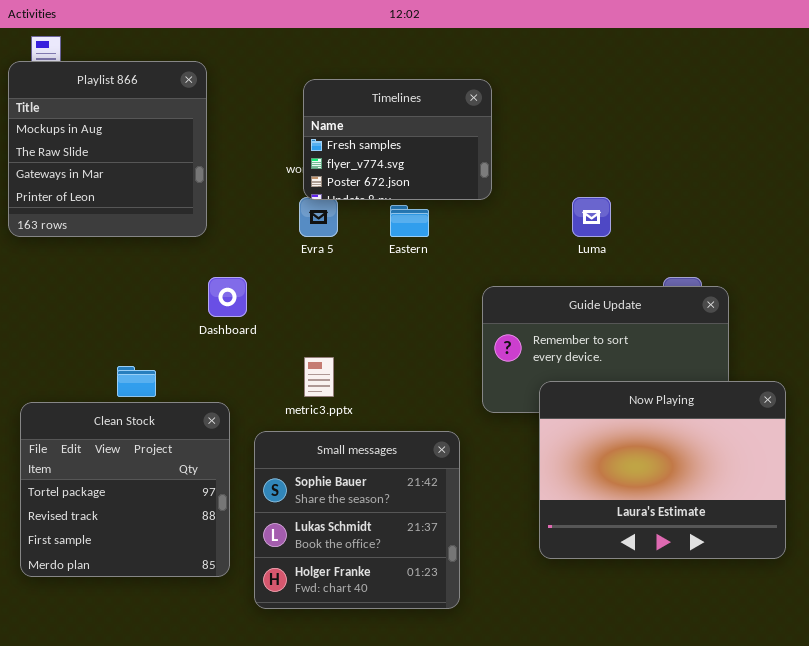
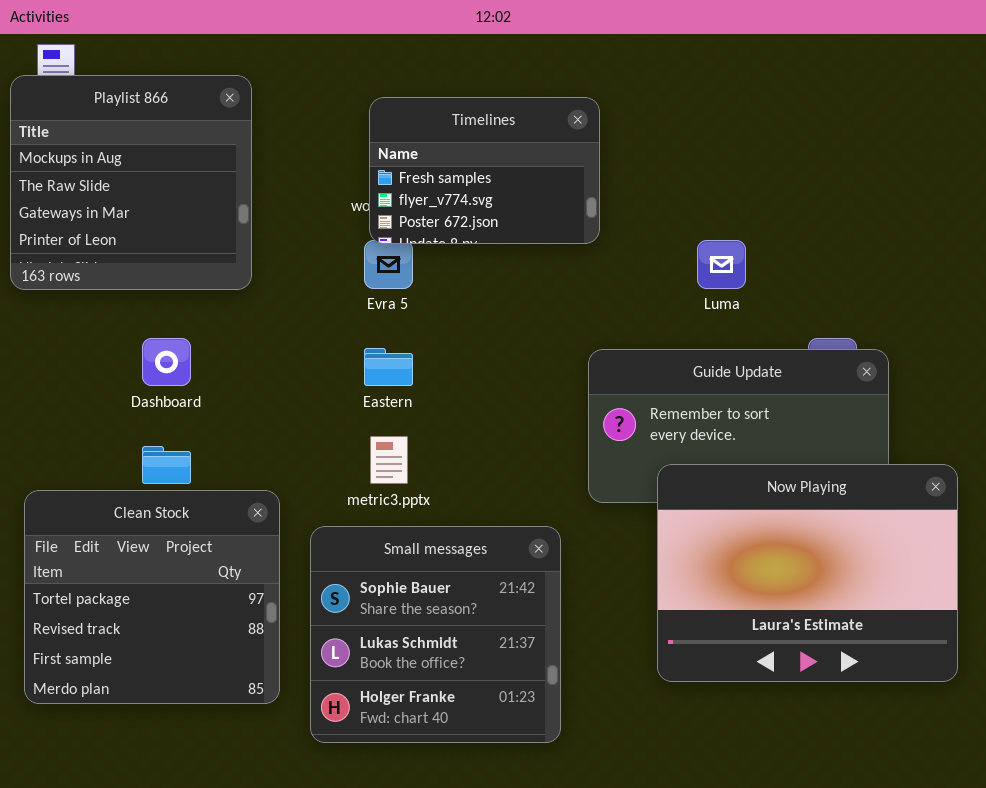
Eastern: [390,205,429,237] -> [364,348,413,386], moved
Dashboard: [208,277,247,317] -> [142,338,191,386], moved

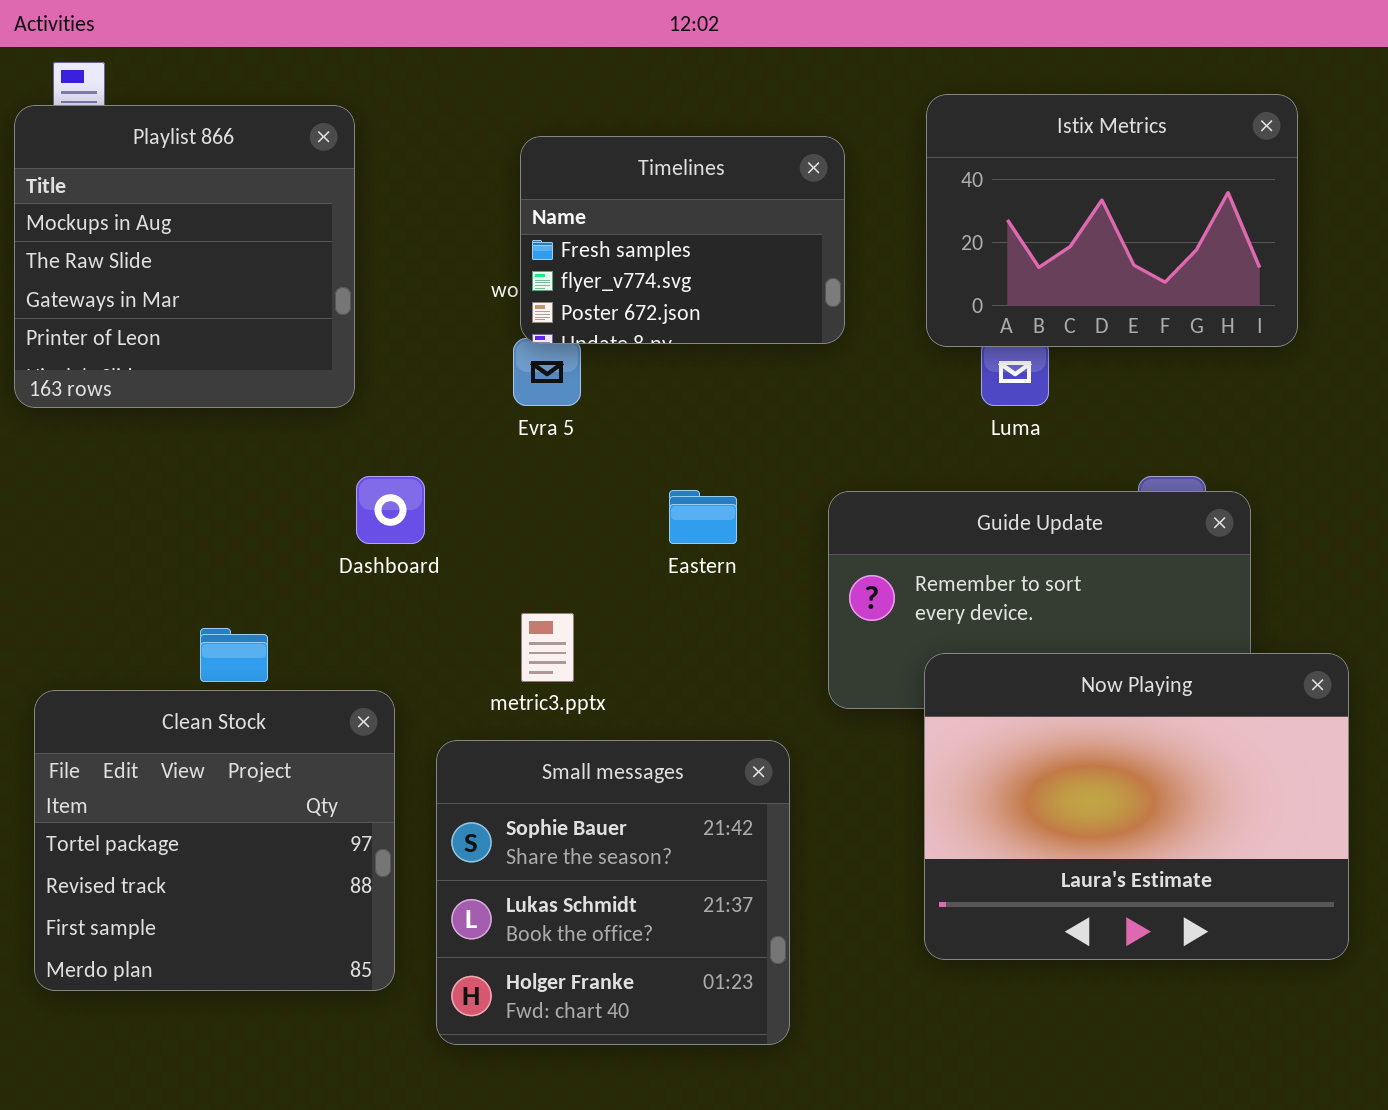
Istix Metrics: none -> [926,94,1298,347], opened
Dashboard: [142,338,191,386] -> [356,476,425,544], moved
Eastern: [364,348,413,386] -> [669,490,737,544], moved

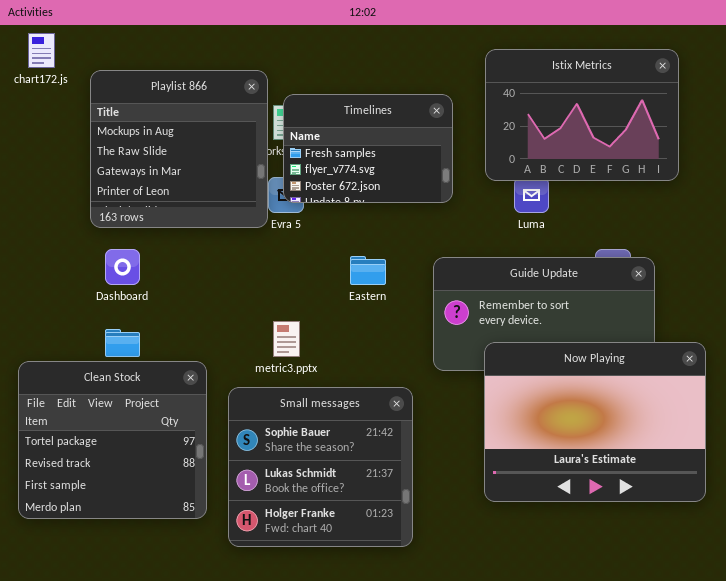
Playlist 866: [14,105,355,408] -> [90,70,268,228], moved
Timelines: [520,136,845,344] -> [283,94,453,203], moved
Dashboard: [356,476,425,544] -> [105,249,140,285], moved

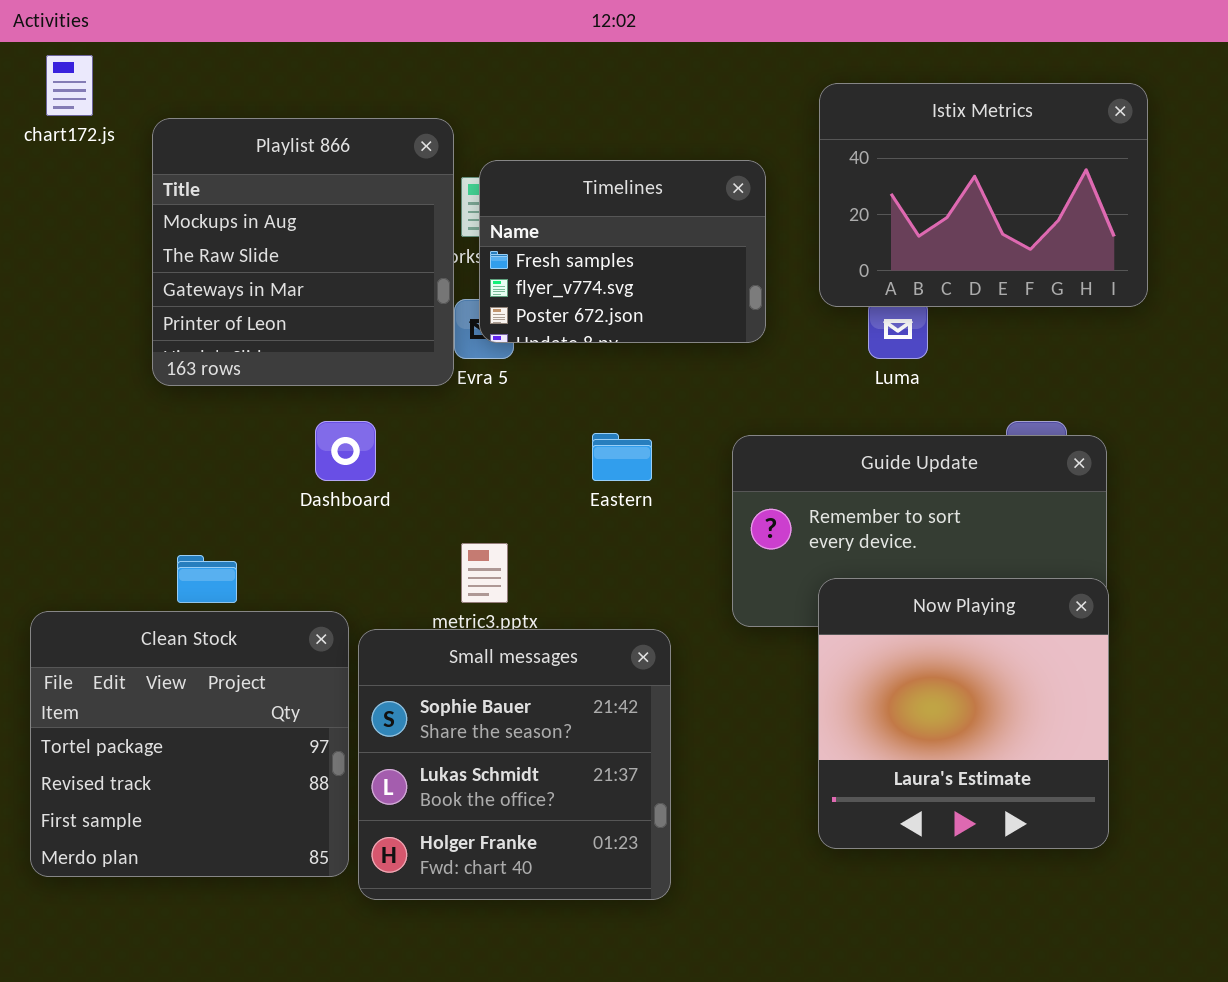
Dashboard: [105,249,140,285] -> [315,421,376,481], moved
Now Playing: [484,342,706,502] -> [818,578,1109,849], resized
Small messages: [228,387,413,547] -> [358,629,671,900], moved

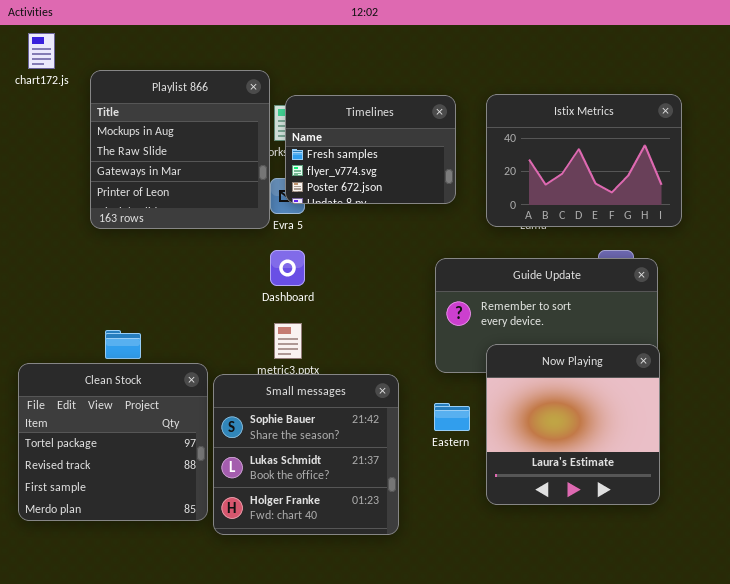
Istix Metrics: [819,83,1148,307] -> [486,94,682,227], moved
Dashboard: [315,421,376,481] -> [270,250,305,286], moved
Eastern: [592,433,652,481] -> [434,403,470,431], moved

